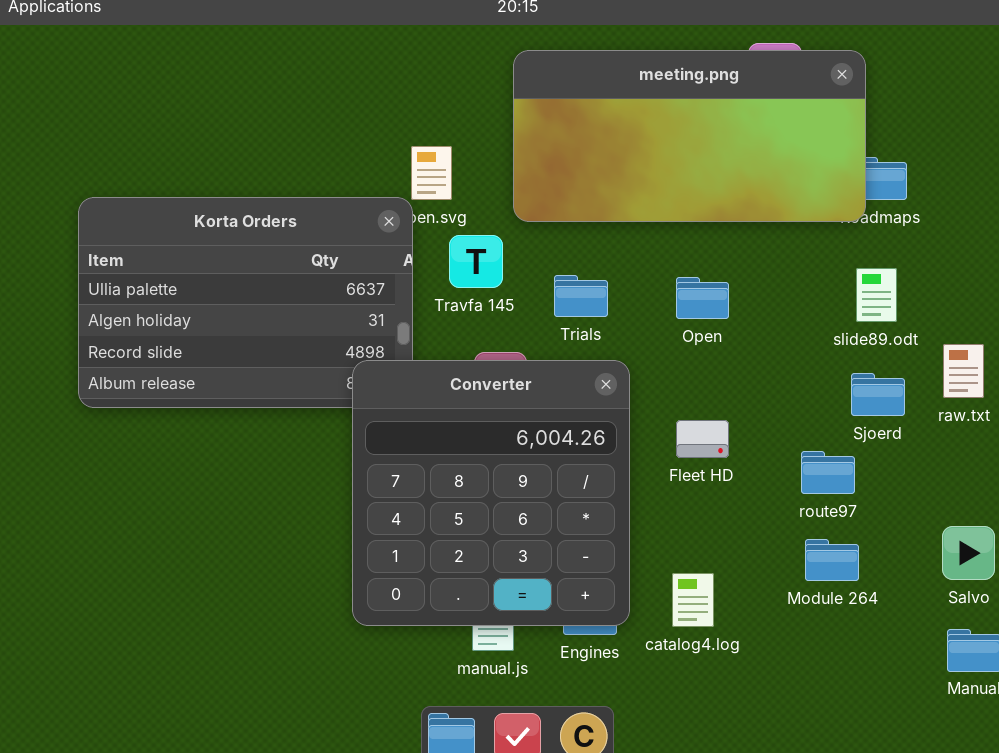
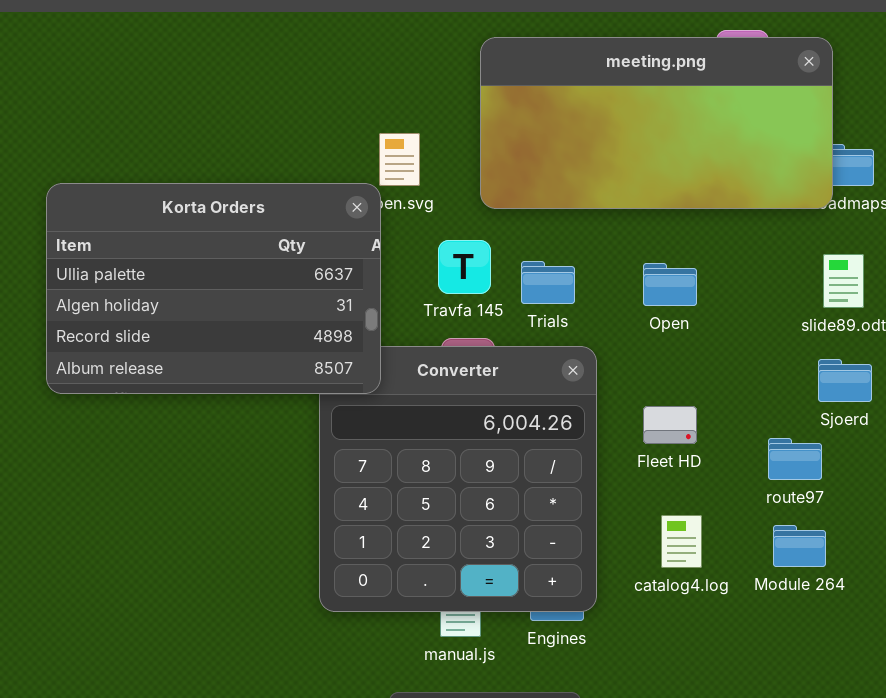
Korta Orders: [78,197,413,408] -> [46,183,381,394], raised
Travfa 145: [449,235,503,288] -> [438,240,491,294], moved
catalog4.log: [672,573,714,627] -> [661,515,702,568], moved

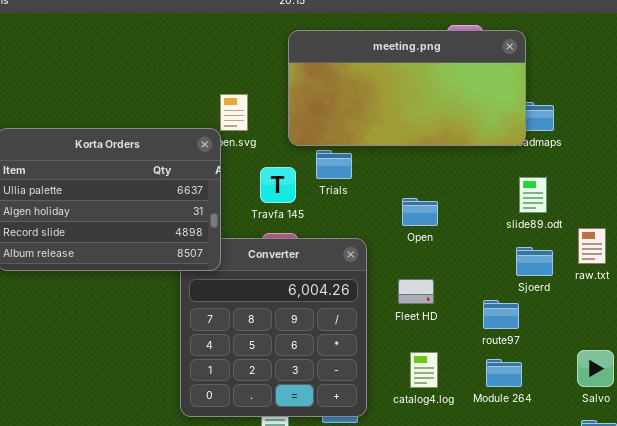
Trials: [521,261,575,304] -> [316,150,352,179], moved
Open: [643,263,697,306] -> [402,198,438,226], moved

